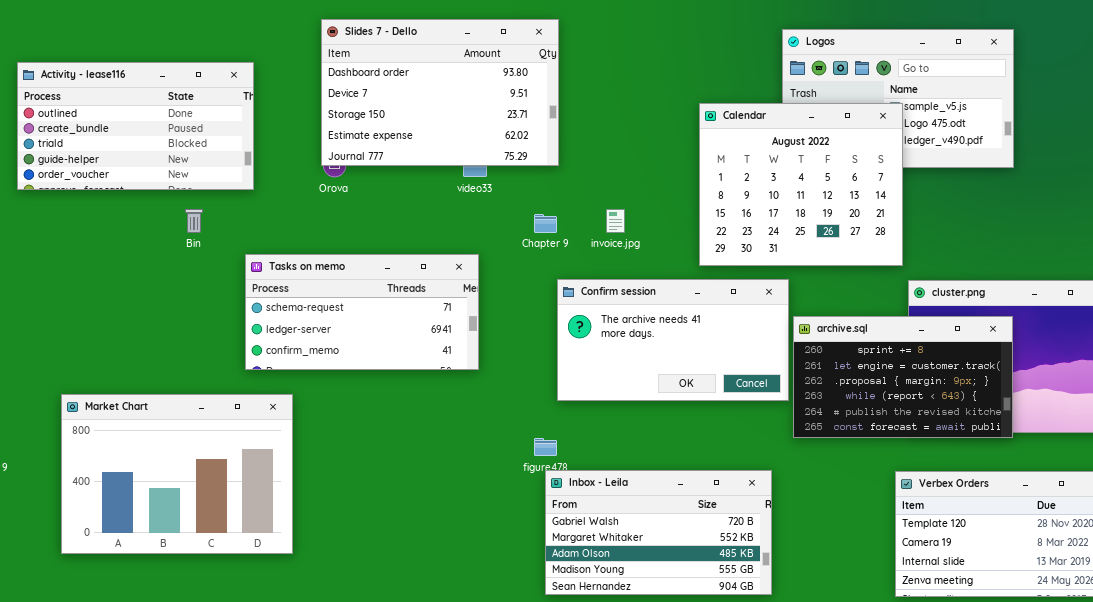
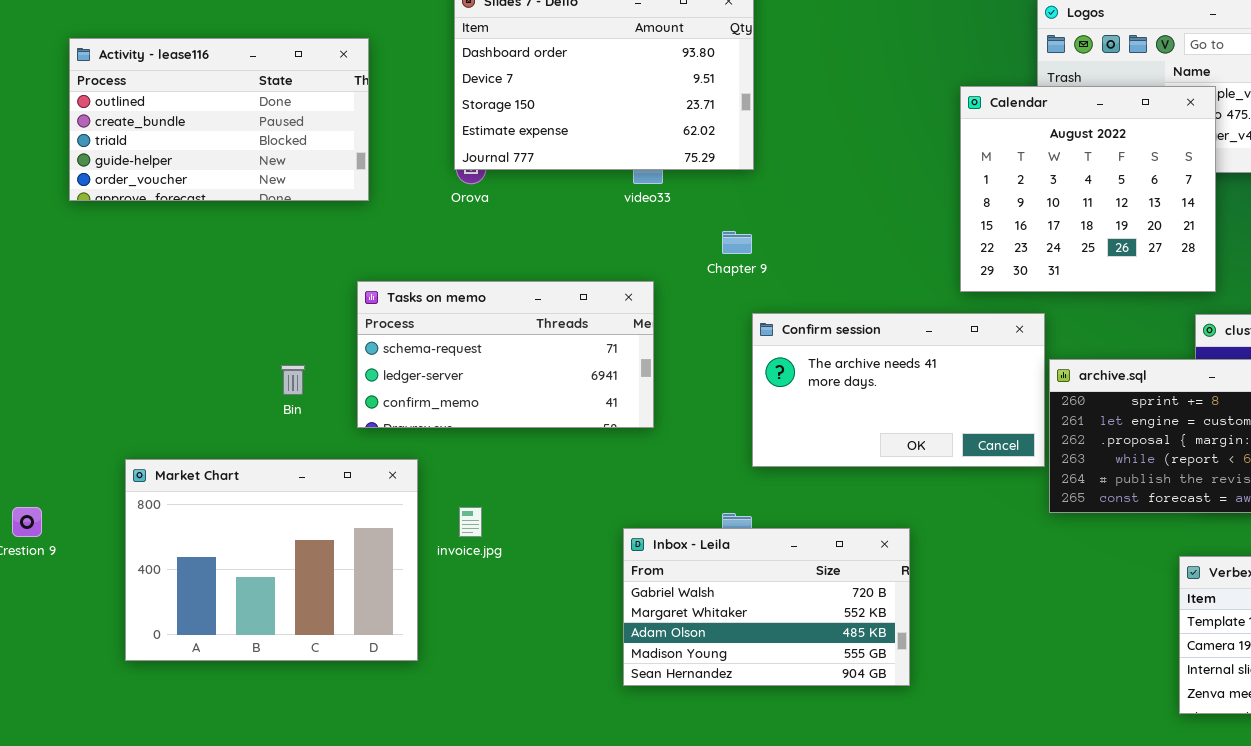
Calendar: [699,103,903,266] -> [960,86,1216,292], moved
Bin: [185,209,203,233] -> [281,365,305,395], moved
invoice.jpg: [606,209,625,233] -> [459,507,482,537], moved
Inbox - Leila: [545,470,772,595] -> [623,528,910,686], moved

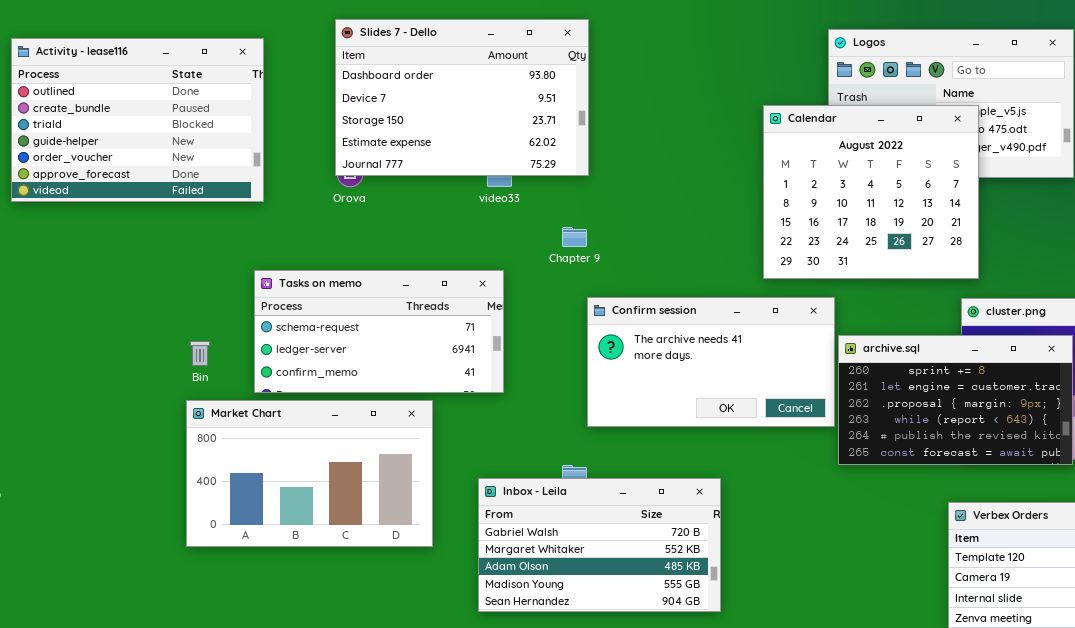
Activity - lease116: [69,38,369,201] -> [11,38,264,202], resized
Market Chart: [125,459,418,661] -> [186,400,433,547], moved, resized

